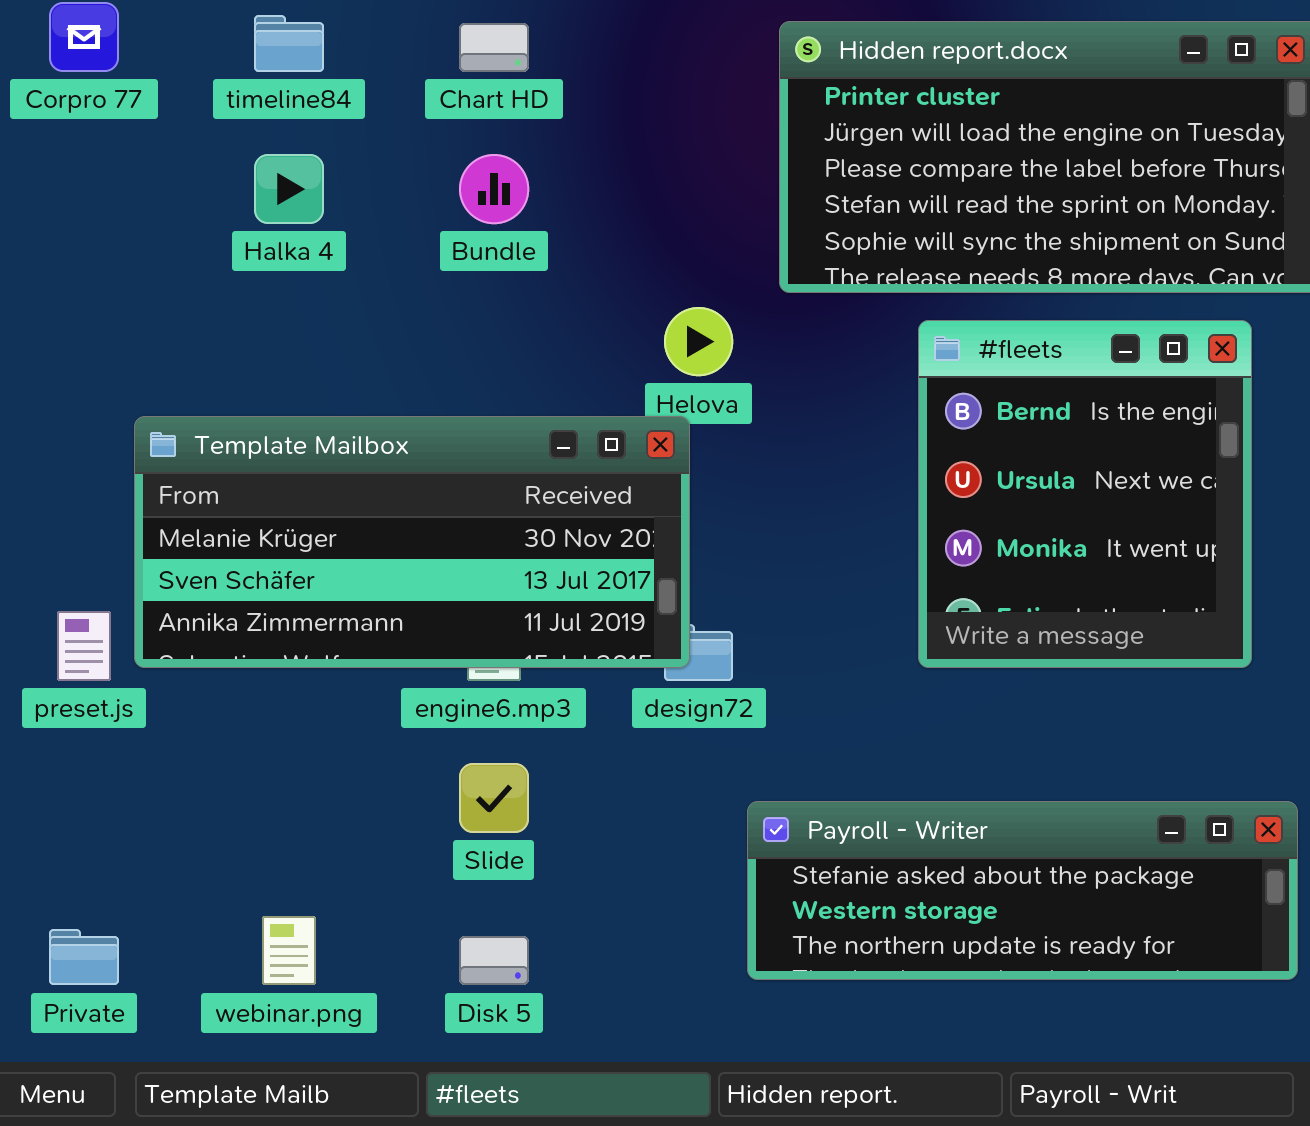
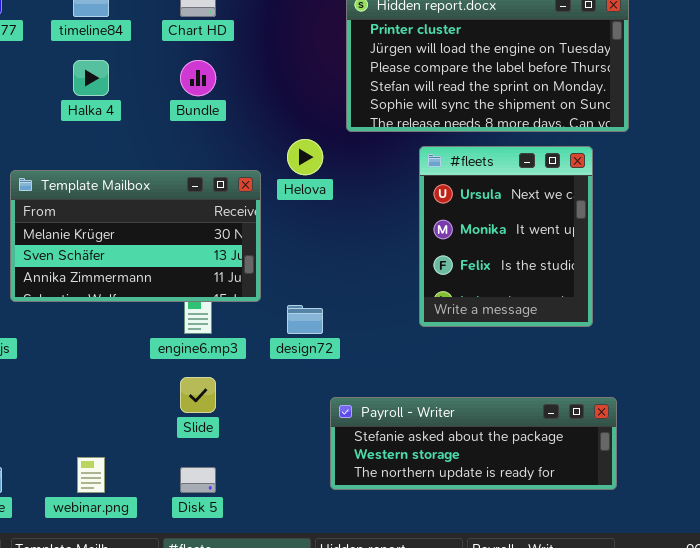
#fleets: [918,320,1252,668] -> [419,146,593,327], scrolled down 1 row
Template Mailbox: [134,416,690,668] -> [10,170,261,302], moved, resized

